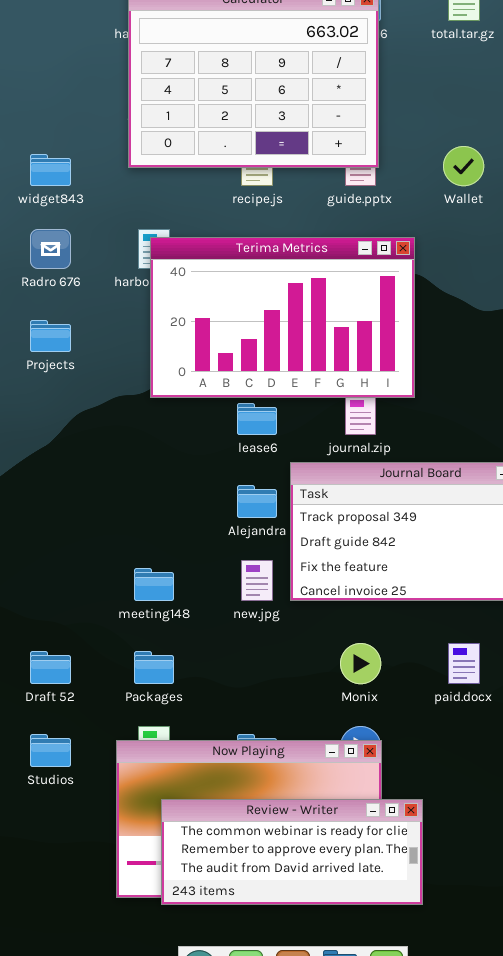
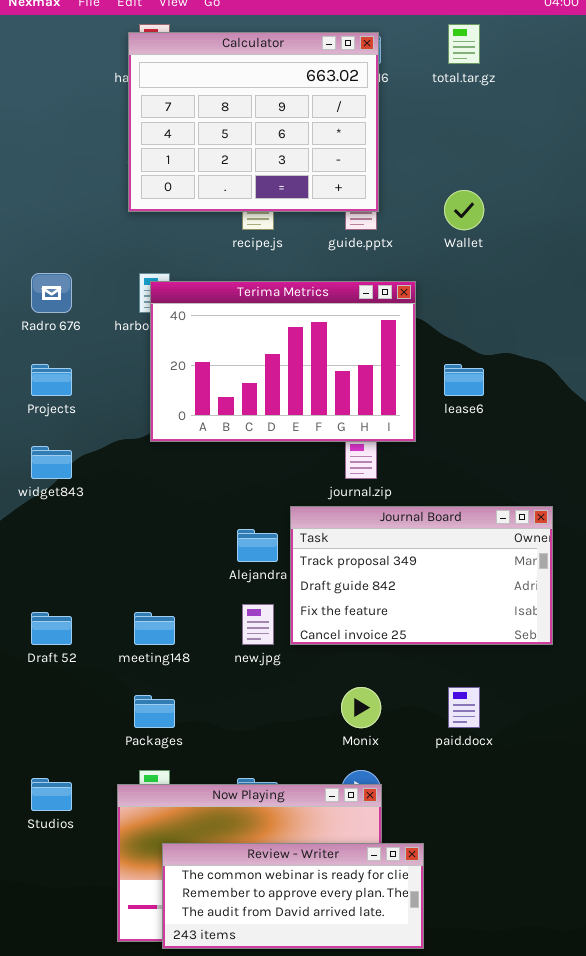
widget843: [30,154,71,186] -> [31,446,72,479], moved
lease6: [237,403,277,435] -> [444,364,484,396], moved
Draft 52: [30,651,71,684] -> [31,612,72,645], moved

